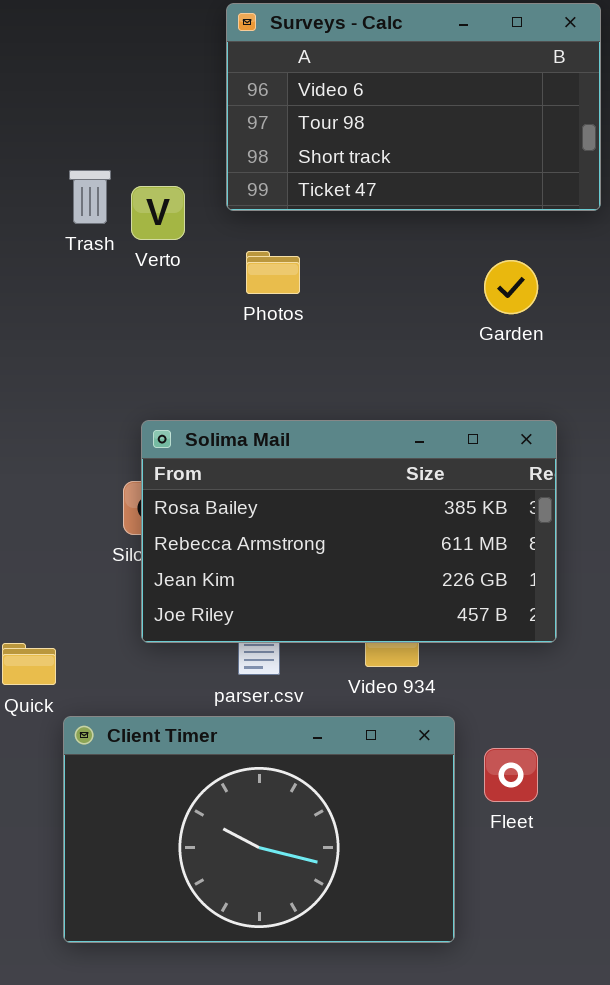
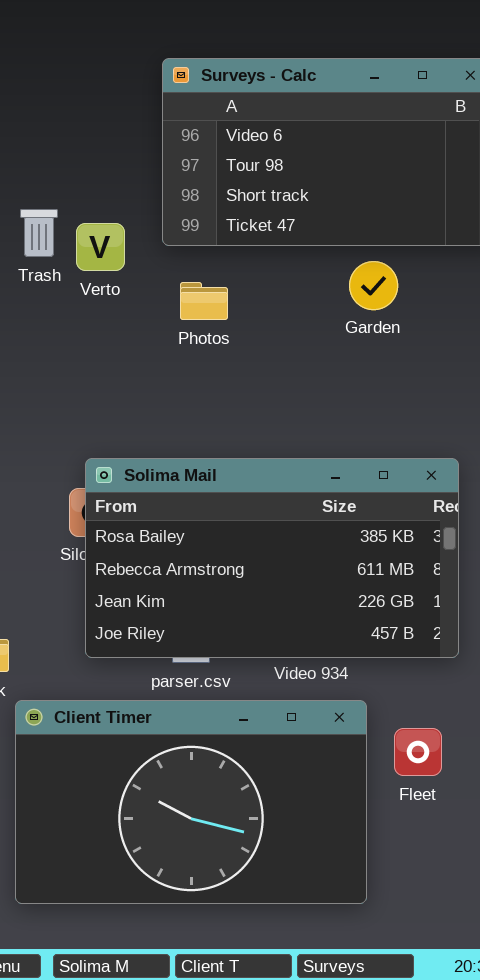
Garden: [484,260,538,314] -> [349,261,398,310], moved
Solima Mail: [141,420,557,643] -> [85,458,459,658], moved

